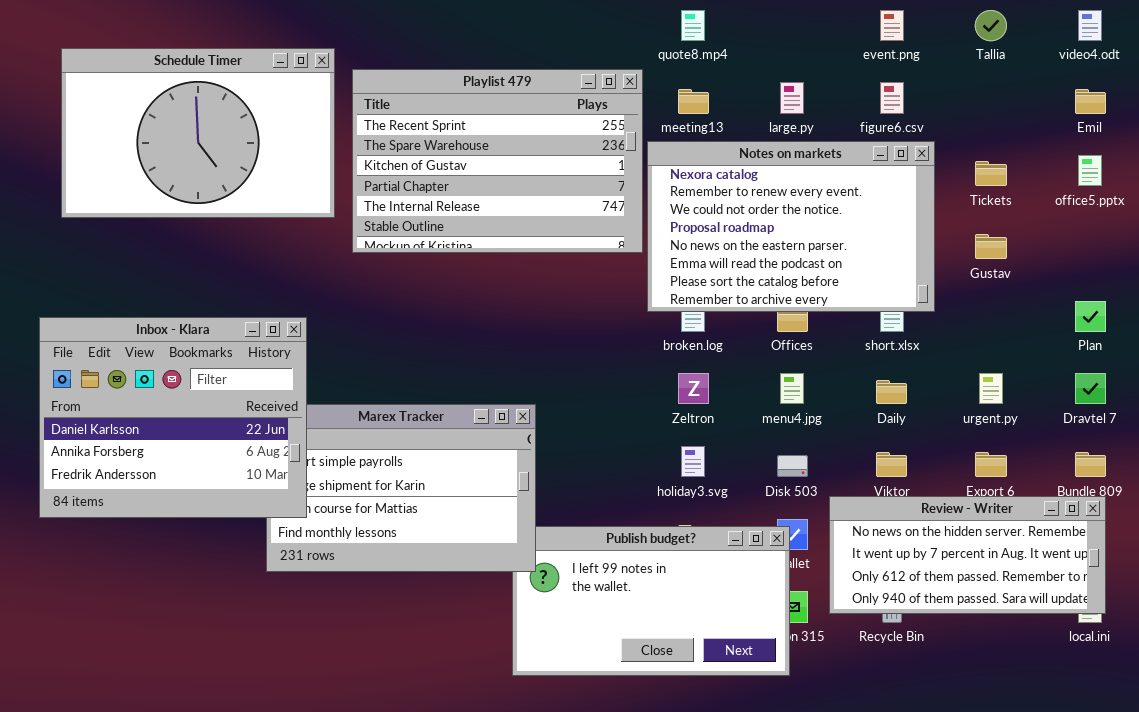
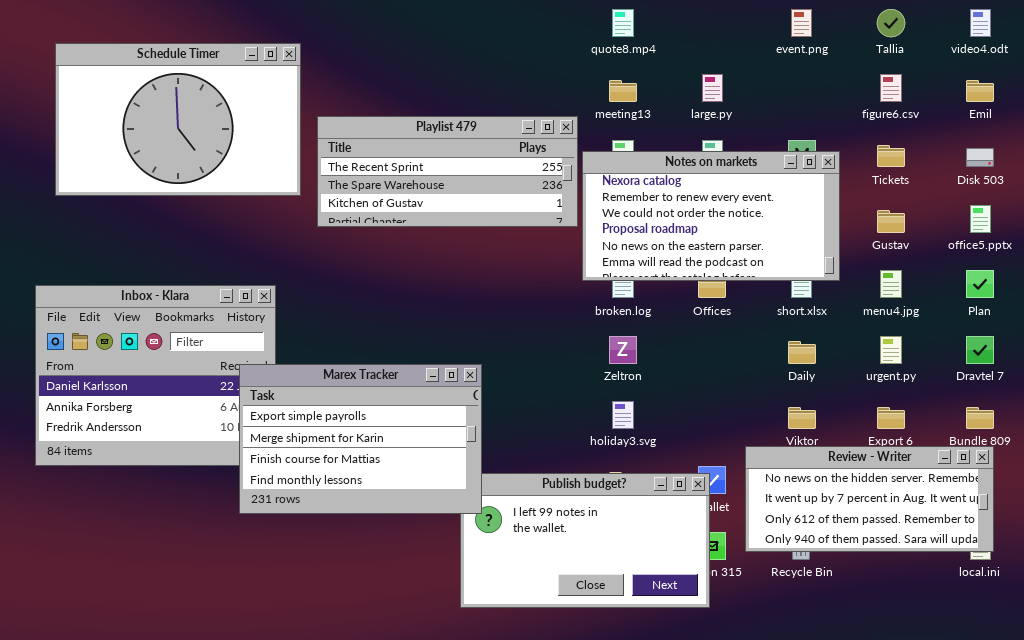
Playlist 479: [352,69,643,253] -> [317,116,578,227], resized
figure6.csv: [880,82,904,114] -> [880,74,902,102], moved
Notes on markets: [647,141,935,312] -> [582,151,840,281], resized
office5.pptx: [1078,155,1102,186] -> [970,205,991,233], moved
menu4.jpg: [780,373,804,404] -> [880,270,902,298], moved
Marex Tracker: [266,404,536,572] -> [239,364,482,514], raised
Disk 503: [777,455,808,477] -> [966,148,994,167], moved

